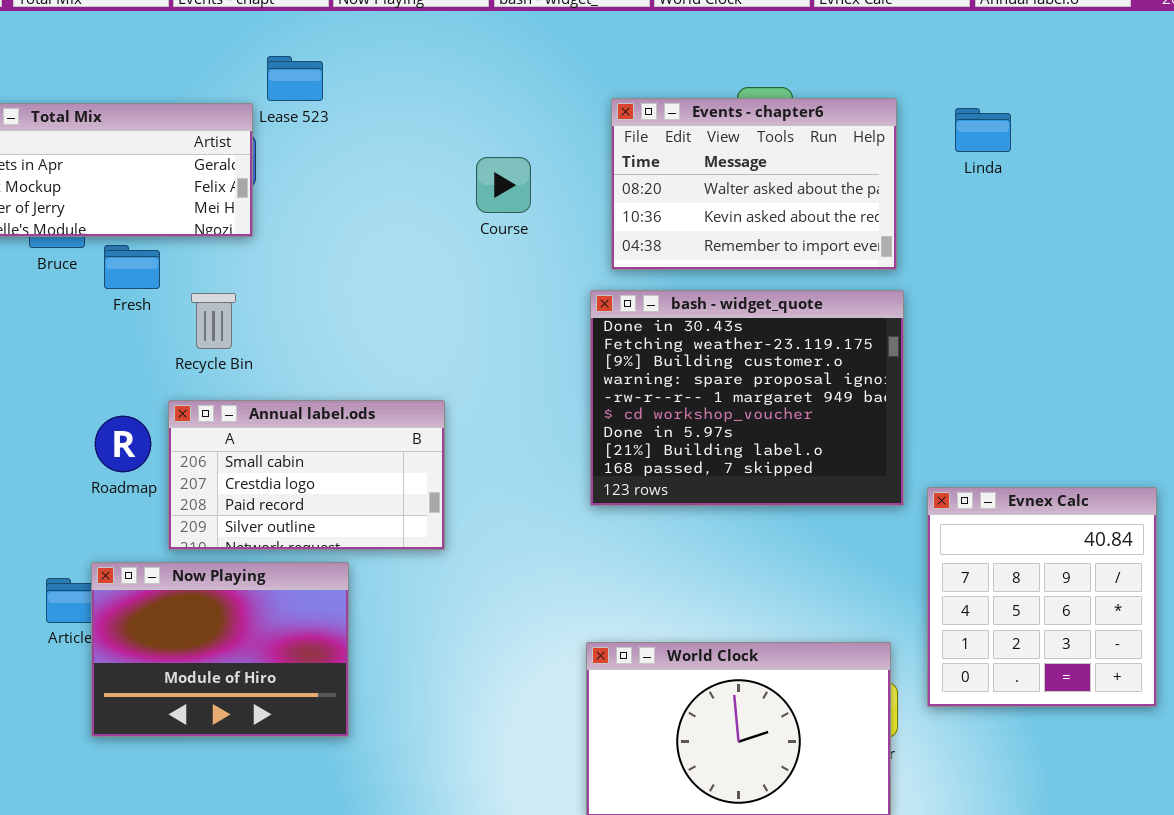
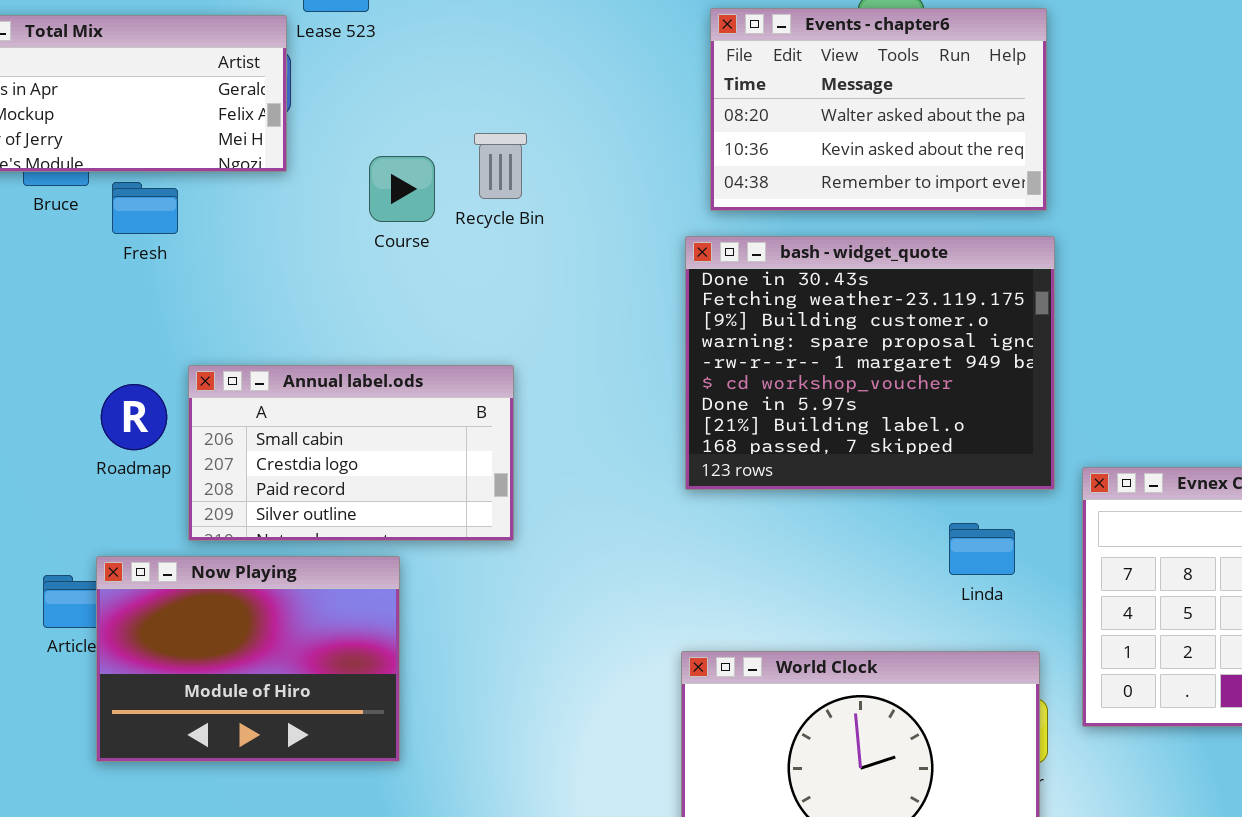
Linda: [955,108,1011,152] -> [949,523,1015,575], moved
Course: [476,157,531,213] -> [369,156,435,222], moved
Recycle Bin: [191,293,236,349] -> [474,133,527,199], moved

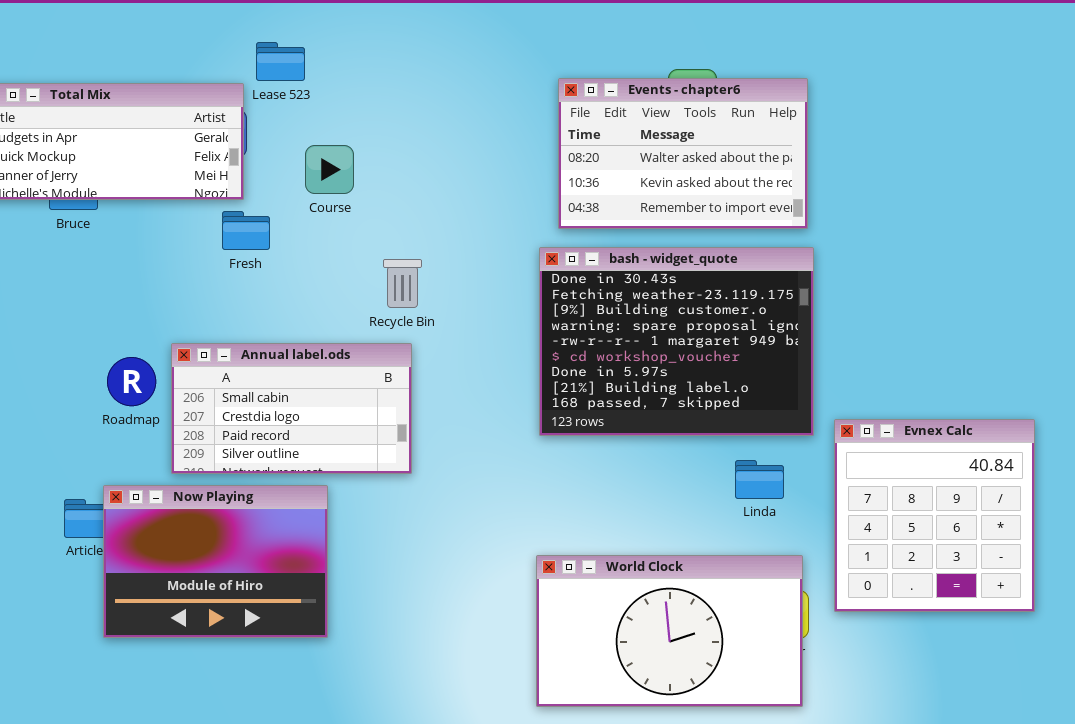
Recycle Bin: [474,133,527,199] -> [383,259,422,308], moved
Course: [369,156,435,222] -> [305,145,354,194], moved
Fresh: [112,182,178,234] -> [222,211,270,250], moved

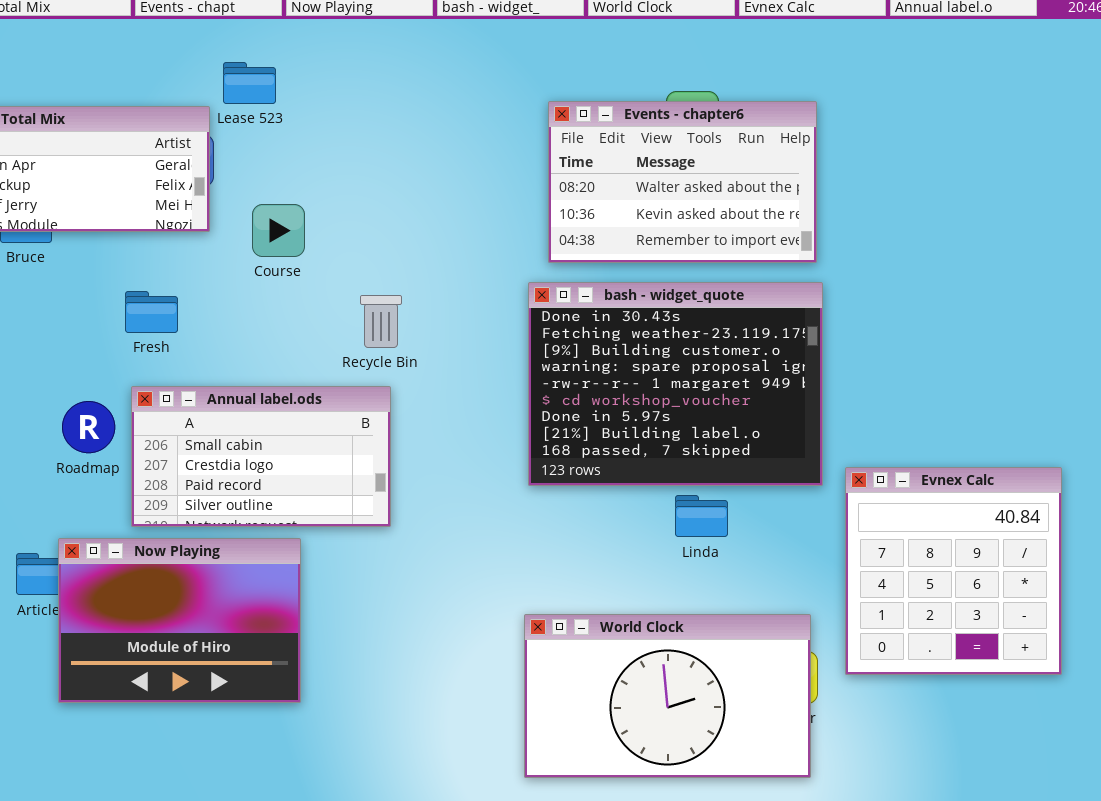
Course: [305,145,354,194] -> [252,204,305,257], moved
Fresh: [222,211,270,250] -> [125,291,178,333], moved
Linda: [735,460,784,499] -> [675,495,728,537], moved

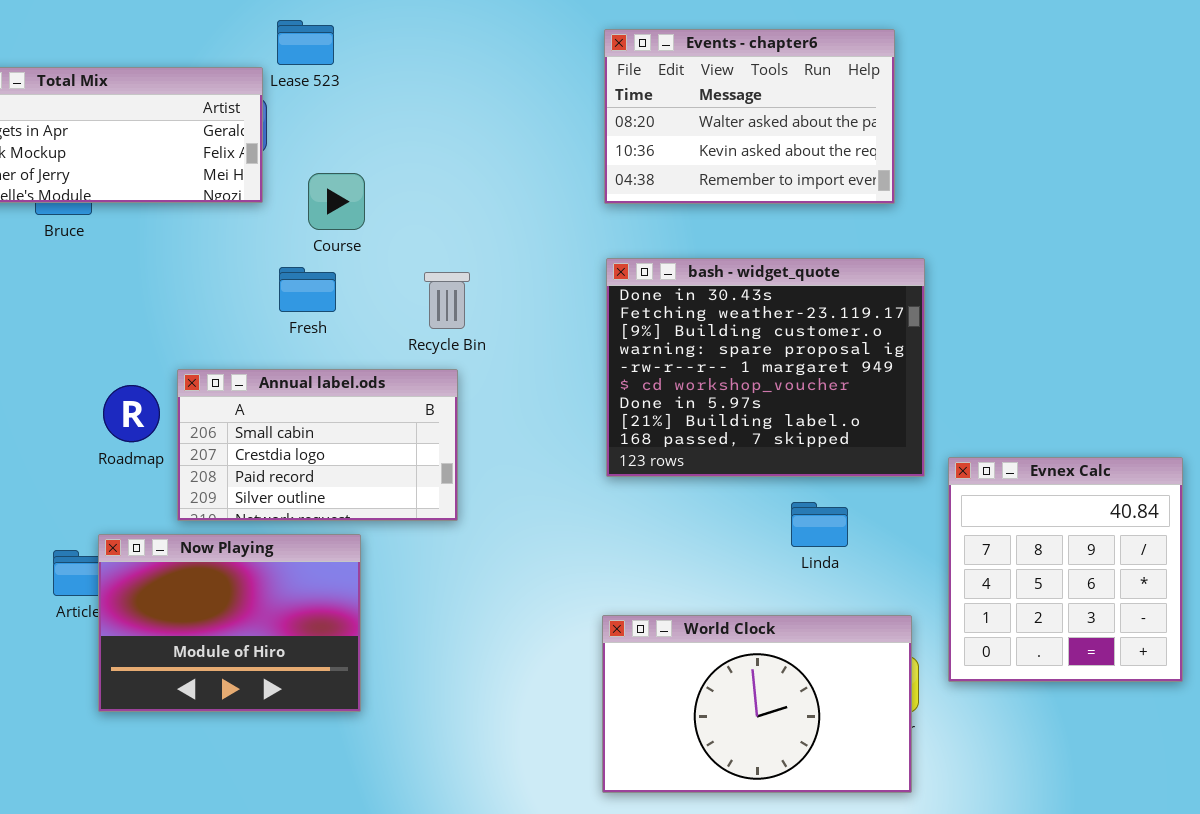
Events - chapter6: [548,101,817,263] -> [604,29,895,204], moved
Fresh: [125,291,178,333] -> [279,267,336,312], moved
Linda: [675,495,728,537] -> [791,502,848,547], moved

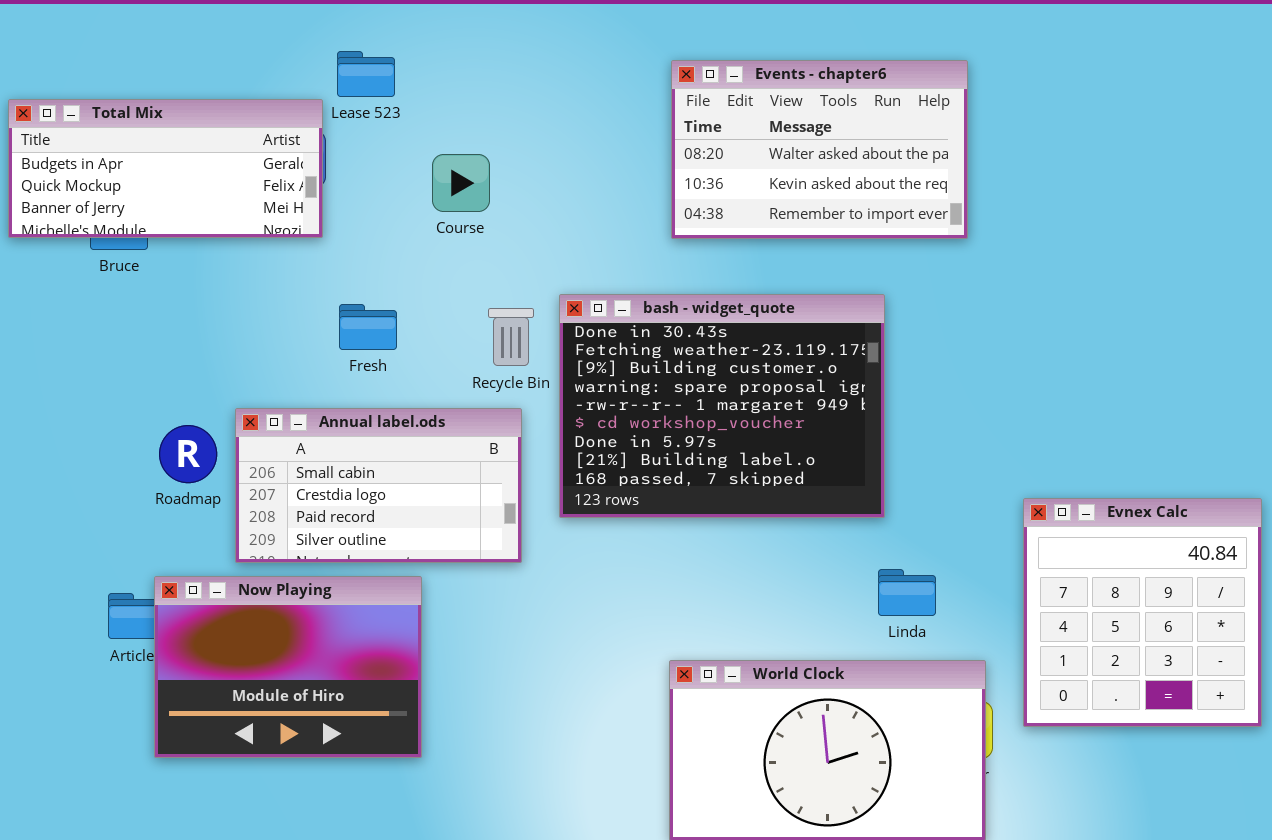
Course: [308,173,365,230] -> [432,154,490,212], moved
bash - widget_quote: [606,258,925,477] -> [559,294,885,518], moved
Linda: [791,502,848,547] -> [878,569,936,616], moved

